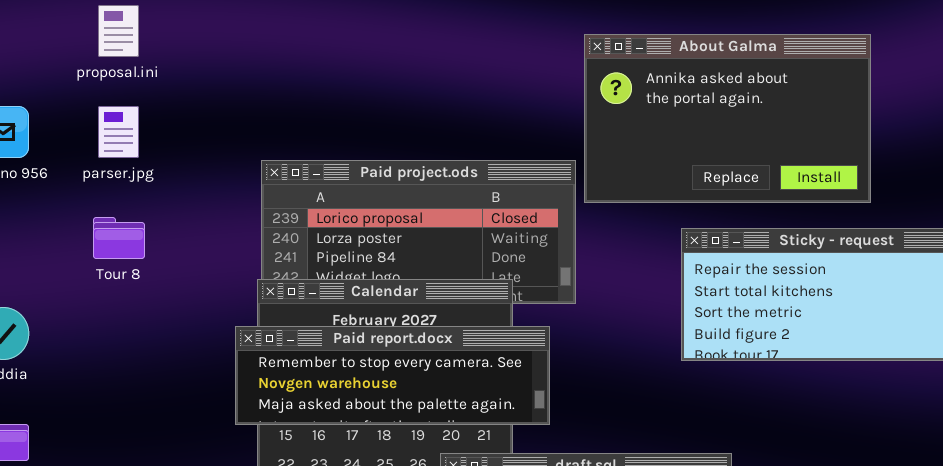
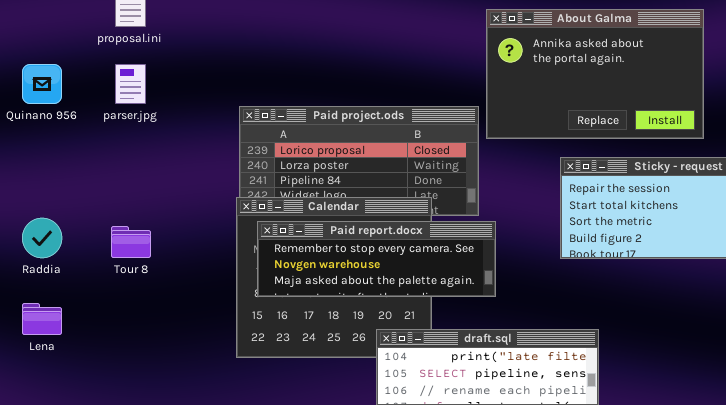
Tour 8: [93,217,145,259] -> [111,226,151,258], moved
Paid report.docx: [235,326,550,425] -> [257,221,496,297], moved

